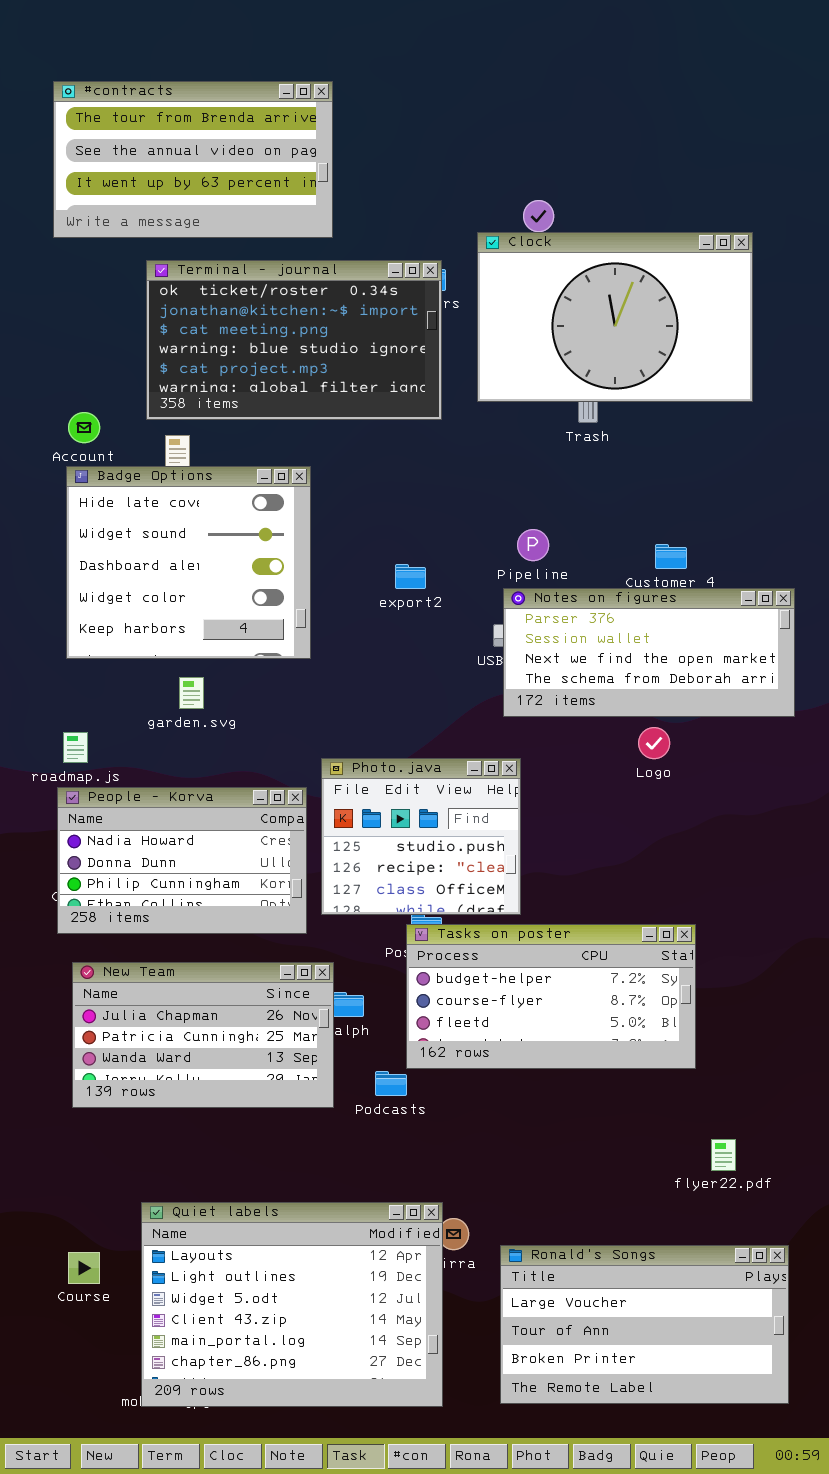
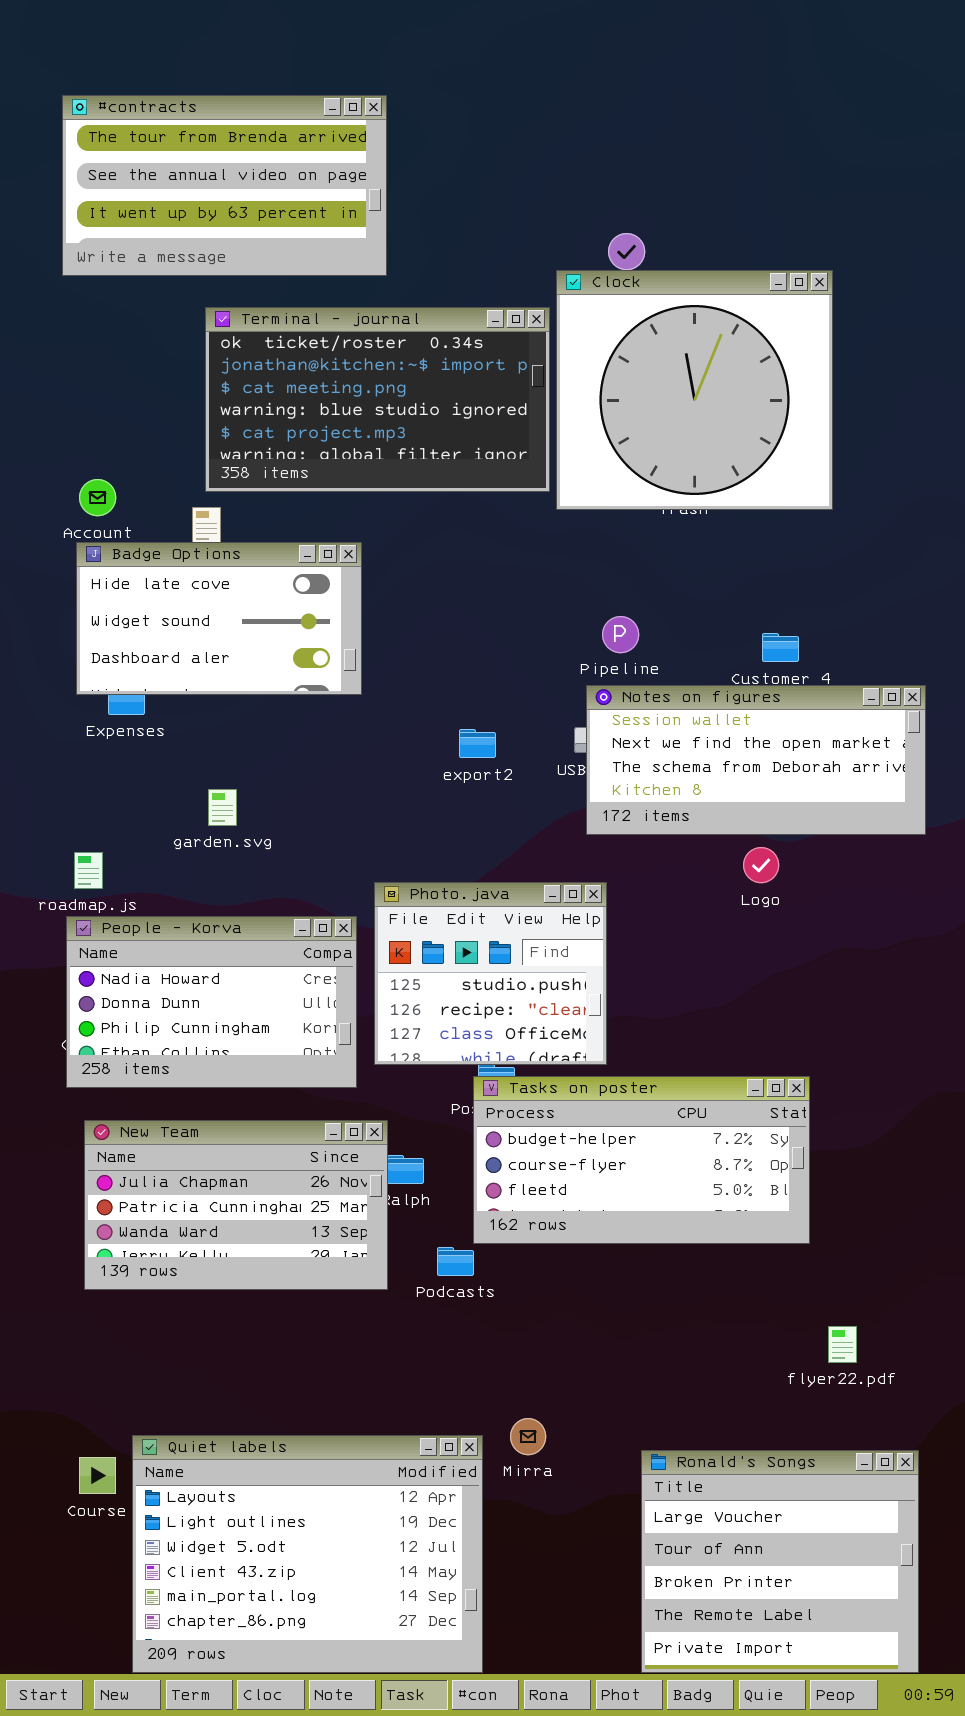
Clock: [477,232,753,402] -> [556,270,833,510], resized
Terminal - journal: [146,260,442,420] -> [205,307,550,492], moved
Badge Options: [66,466,311,659] -> [76,542,362,695], resized
export2: [395,564,426,589] -> [459,729,496,758], moved
Notes on figures: [503,588,795,717] -> [586,685,926,835], scrolled down 1 row
Quiet labels: [141,1202,443,1407] -> [132,1435,483,1673], moved
Ronald's Songs: [500,1245,789,1404] -> [641,1450,919,1673], resized

